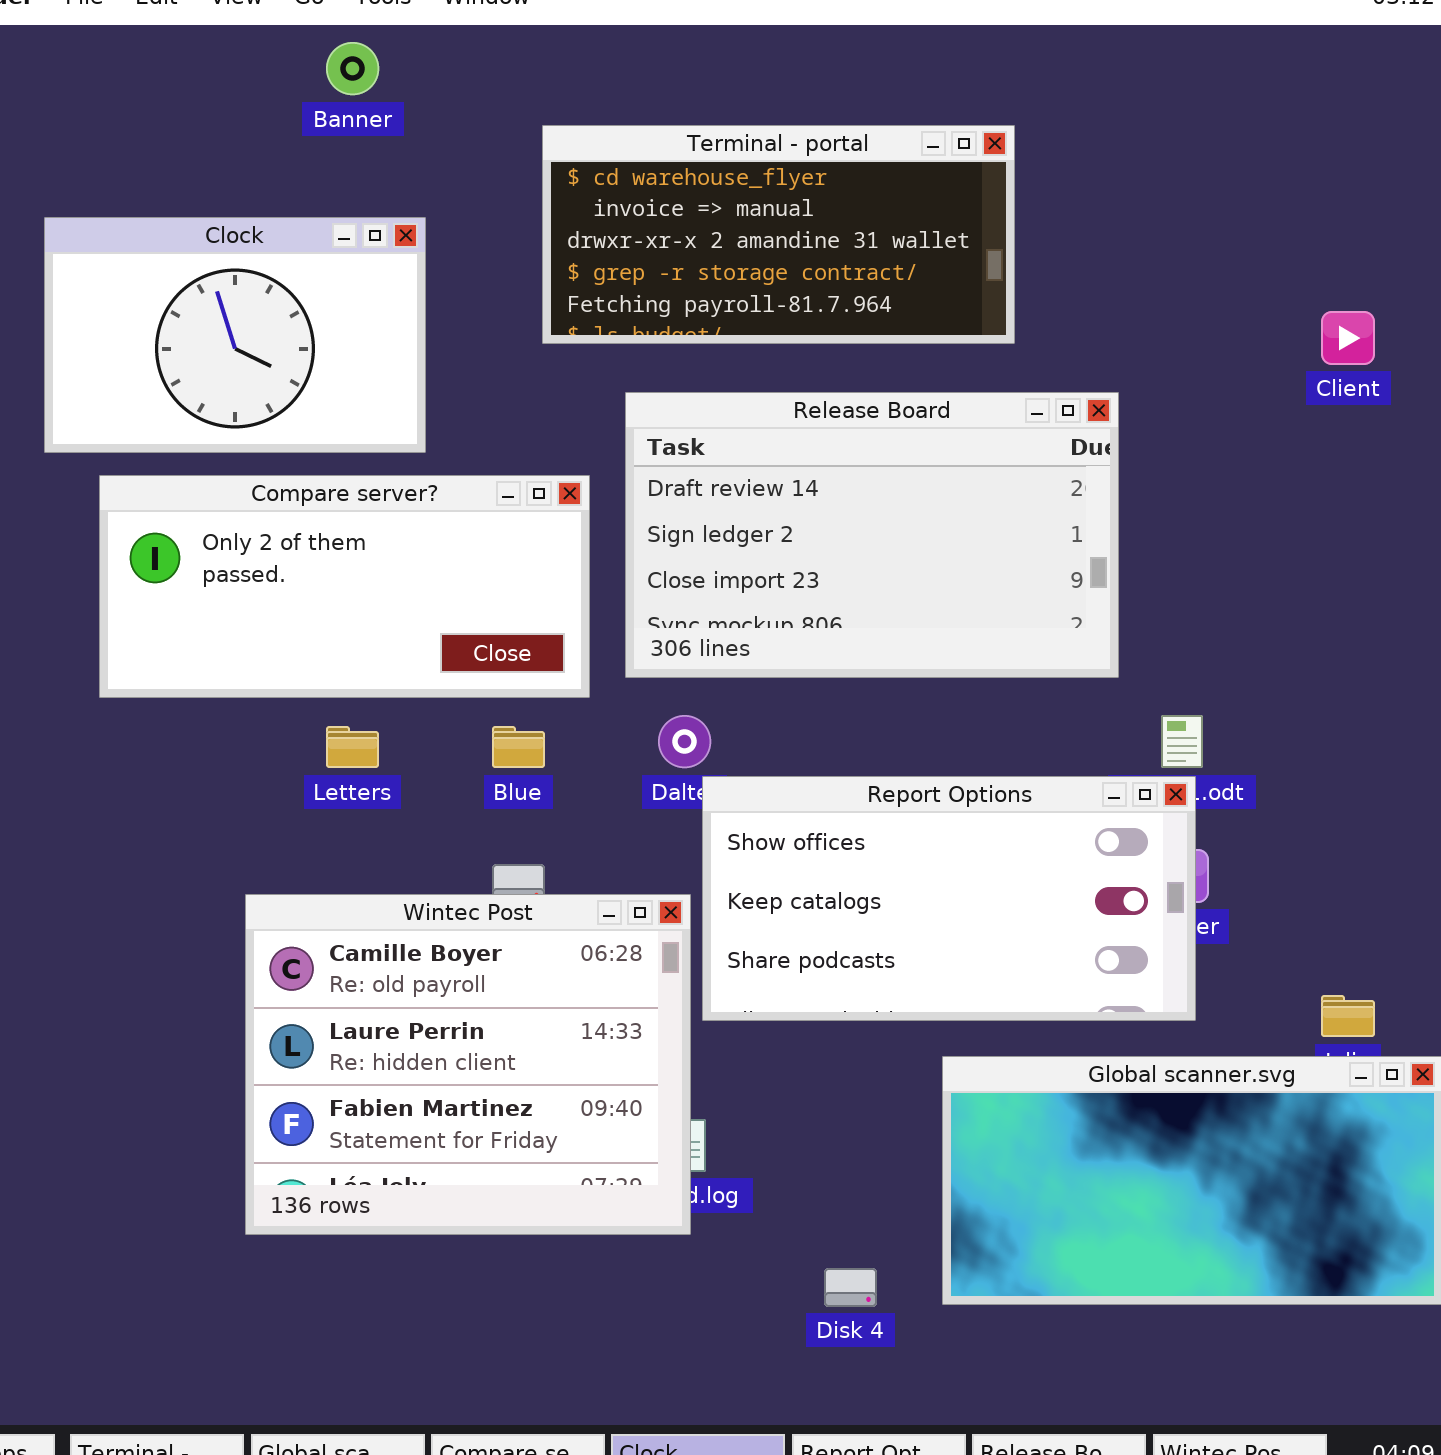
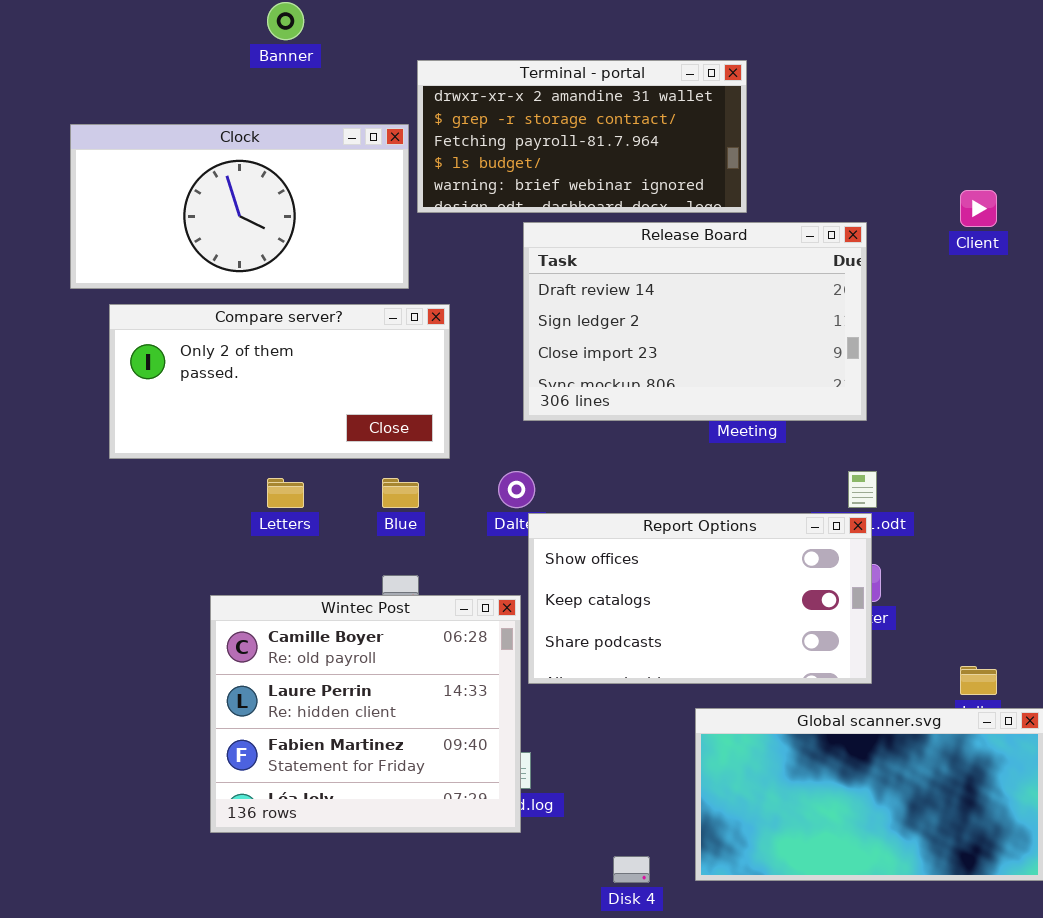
Terminal - portal: [542,125,1015,344] -> [417,60,747,213], scrolled down 2 rows
Clock: [44,217,426,453] -> [70,124,409,289], resized
Release Board: [625,392,1119,678] -> [523,222,867,421], moved

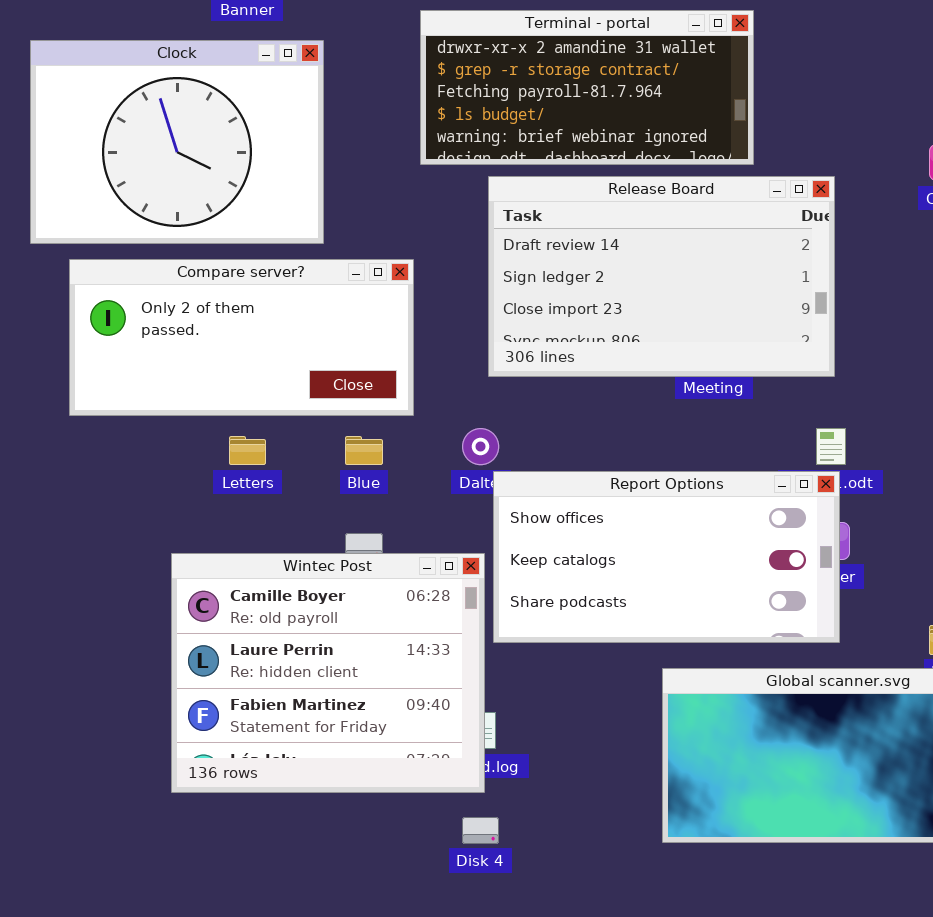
Terminal - portal: [417,60,747,213] -> [420,10,754,165], moved
Clock: [70,124,409,289] -> [30,40,324,244], resized
Disk 4: [613,856,650,883] -> [462,817,499,844], moved

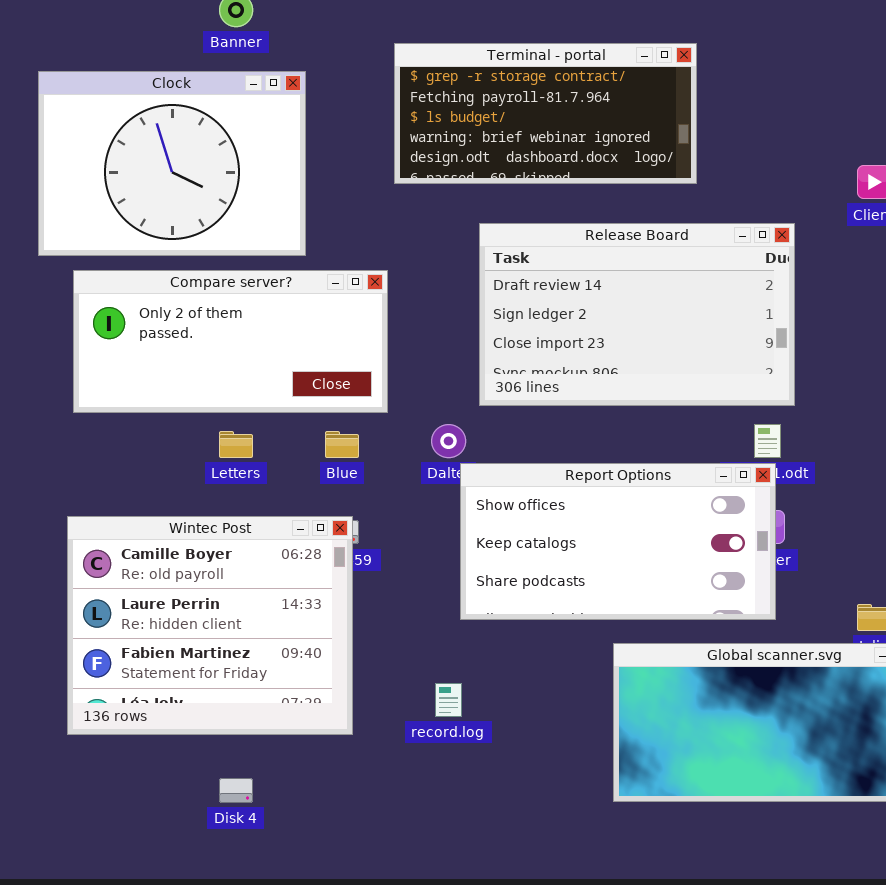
Terminal - portal: [420,10,754,165] -> [394,43,697,184], scrolled down 1 row
Release Board: [488,176,835,377] -> [479,223,795,406], moved
Wintec Post: [171,553,485,793] -> [67,516,353,735], moved
Disk 4: [462,817,499,844] -> [219,778,253,803], moved

